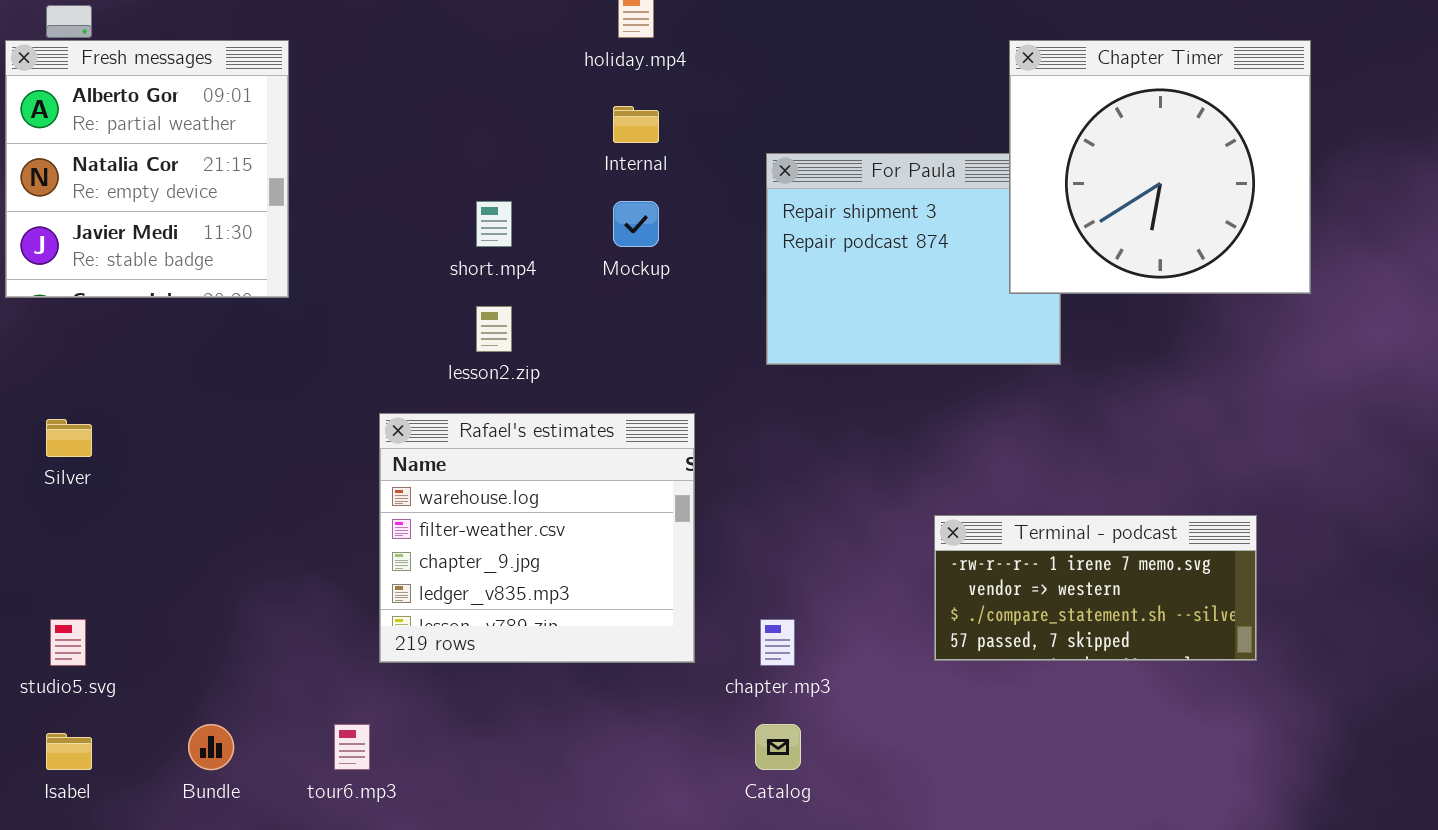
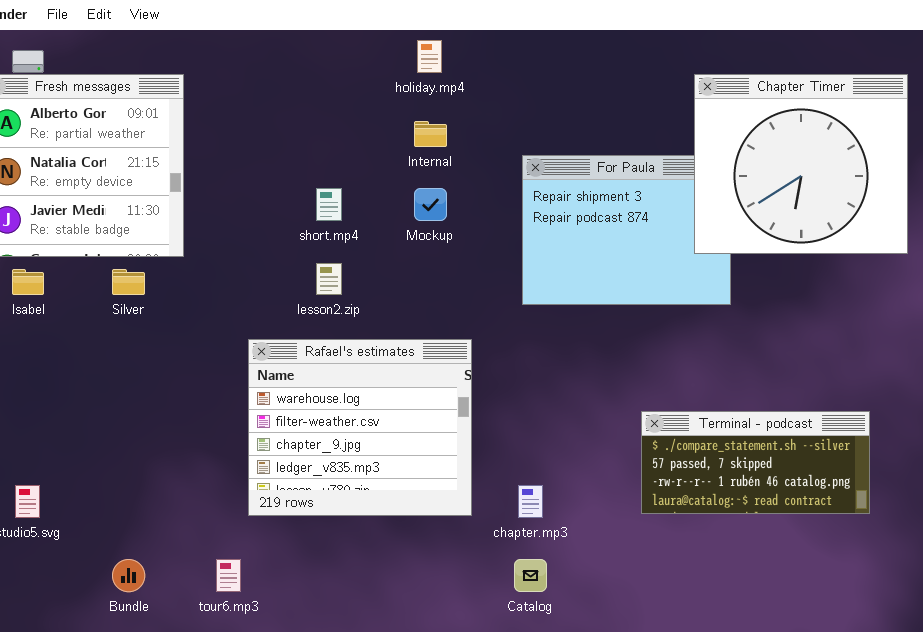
Silver: [46,419,92,457] -> [112,269,145,295], moved
Terminal - podcast: [934,515,1257,661] -> [641,411,870,514], scrolled down 2 rows
Isabel: [46,733,92,770] -> [12,269,44,295], moved

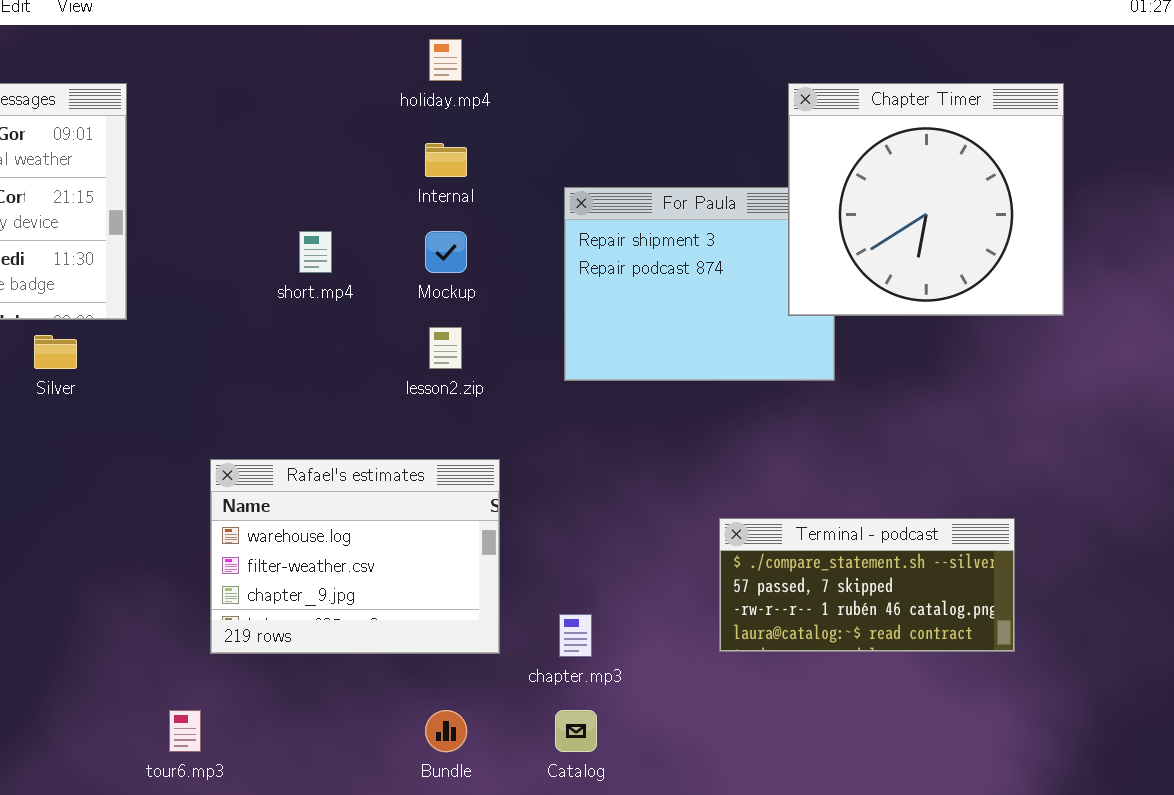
lesson2.zip: [316,263,342,295] -> [429,327,462,369], moved
Rafael's estimates: [248,339,472,516] -> [210,459,500,654], resized
Bundle: [112,559,145,592] -> [425,710,467,752], moved

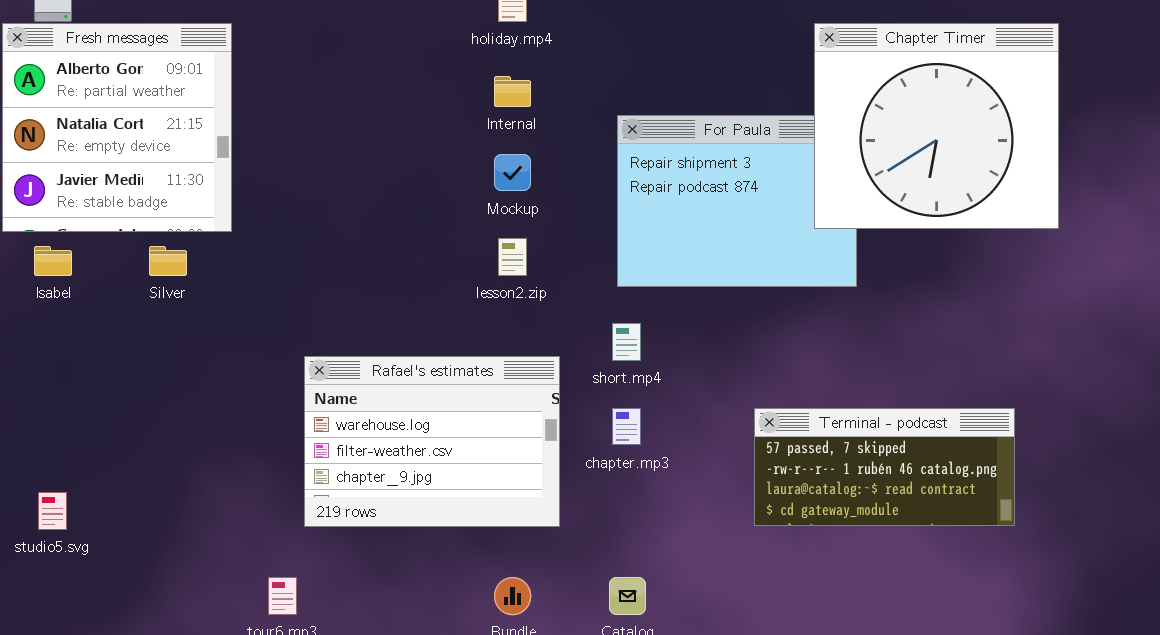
short.mp4: [299,231,332,273] -> [612,323,641,361], moved
Terminal - podcast: [719,518,1015,652] -> [754,408,1015,526], scrolled down 1 row
chapter.mp3: [559,614,592,657] -> [612,408,641,445], moved

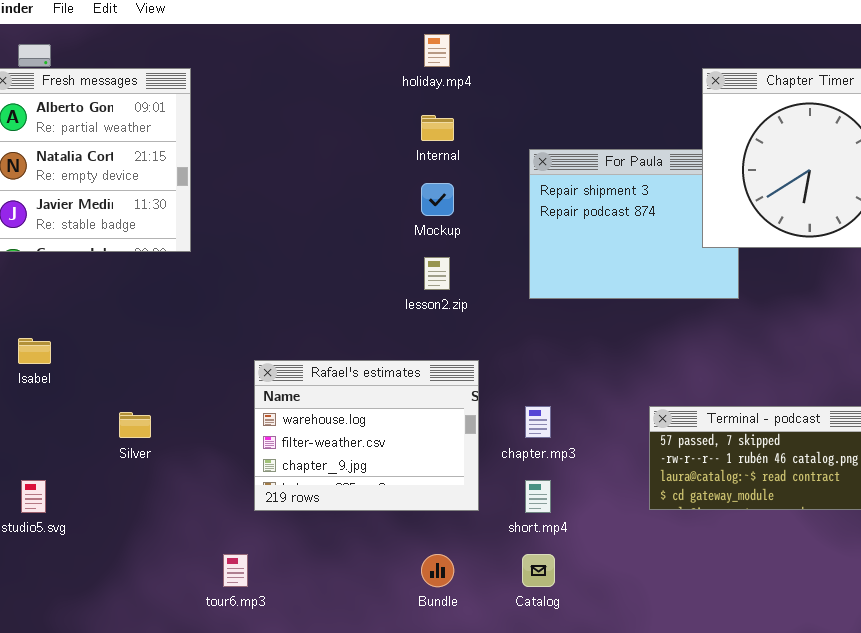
Isabel: [34,246,72,276] -> [18,338,51,364], moved
Silver: [149,246,187,276] -> [119,412,151,438], moved
short.mp4: [612,323,641,361] -> [525,480,551,513], moved

